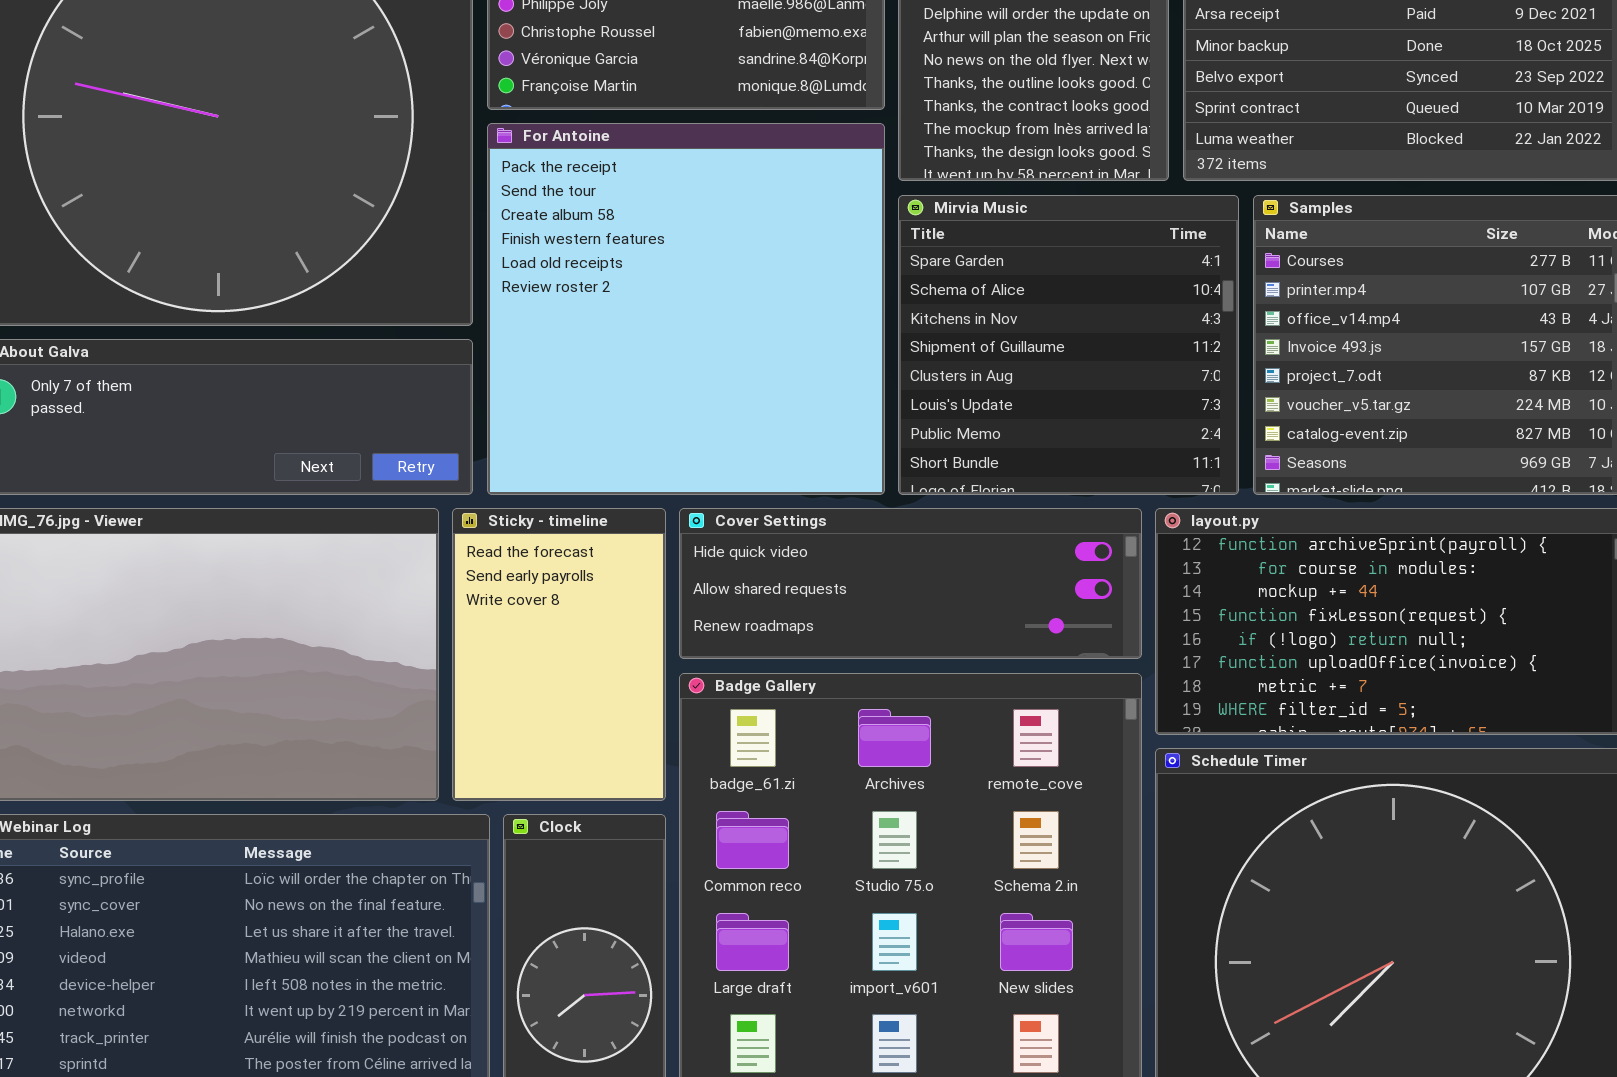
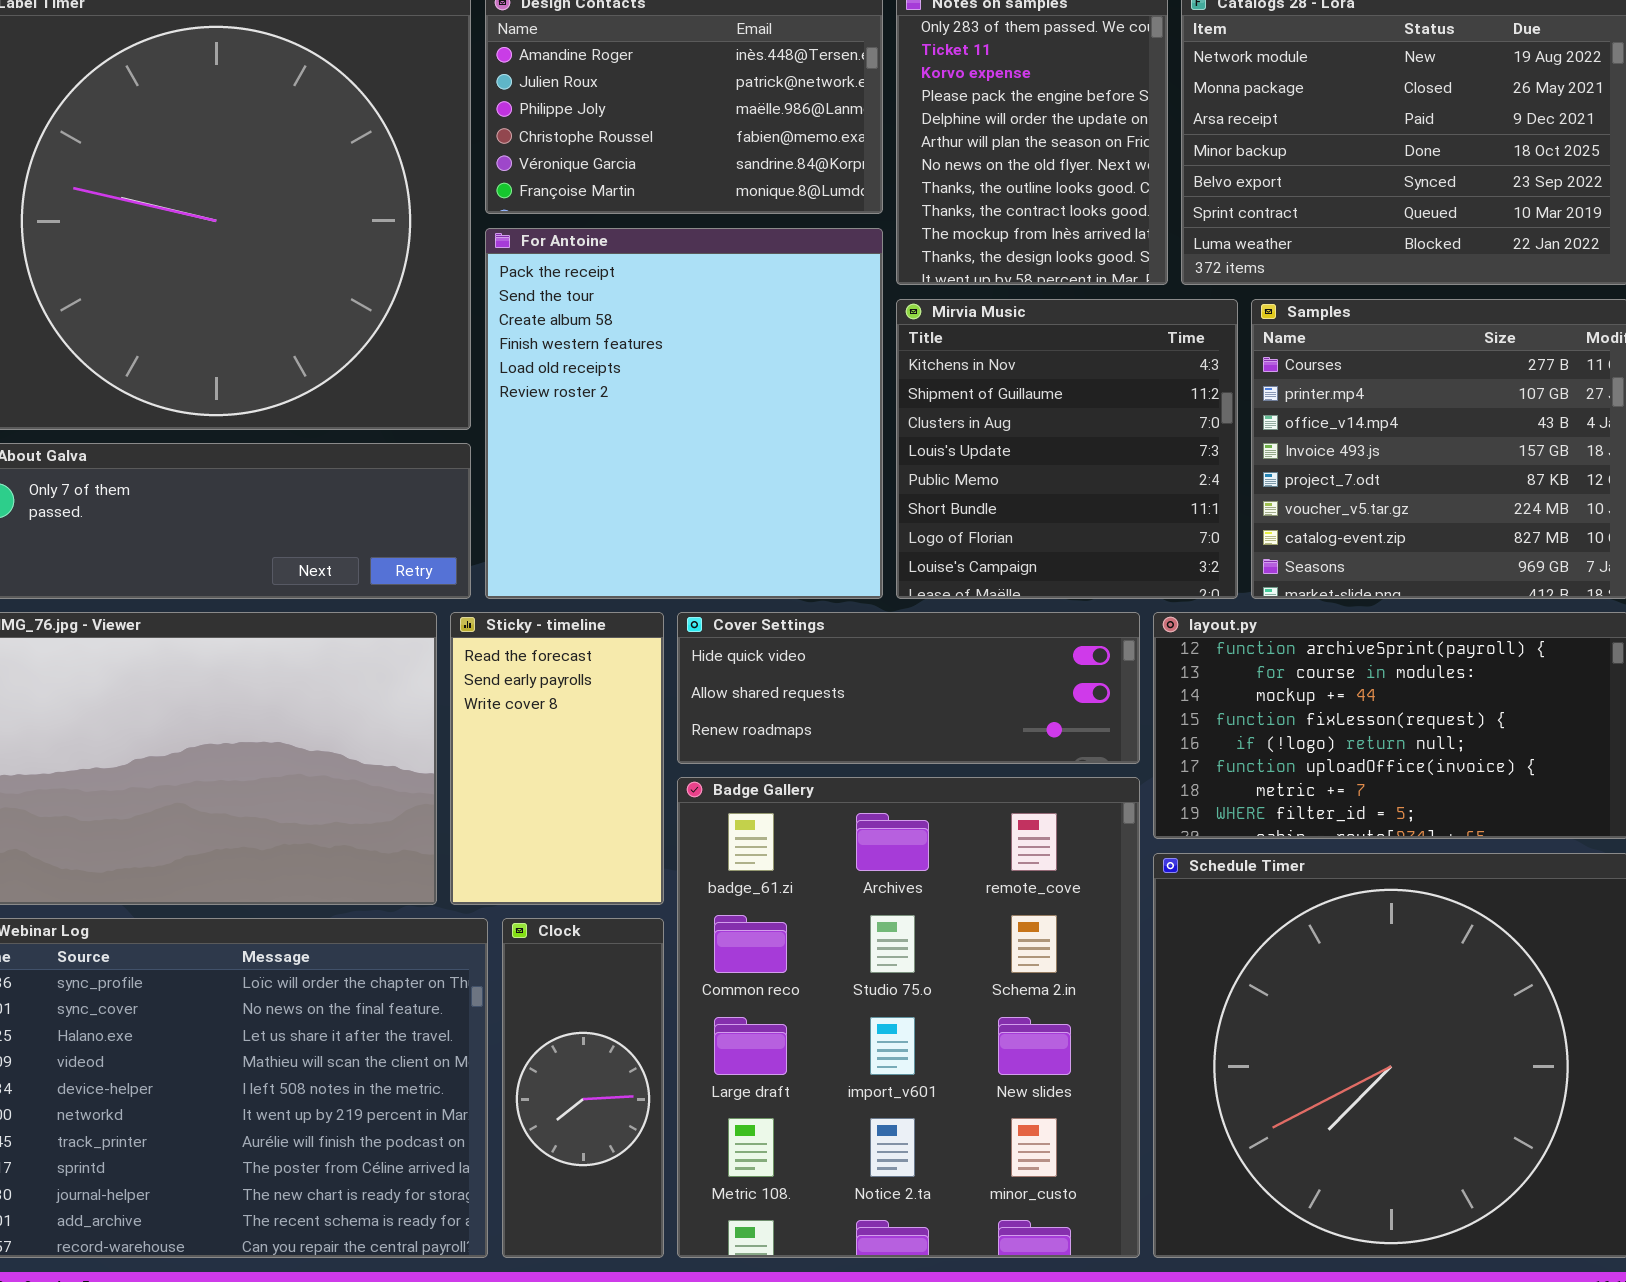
Mirvia Music: [898,195,1239,495] -> [896,299,1238,599], scrolled down 2 rows

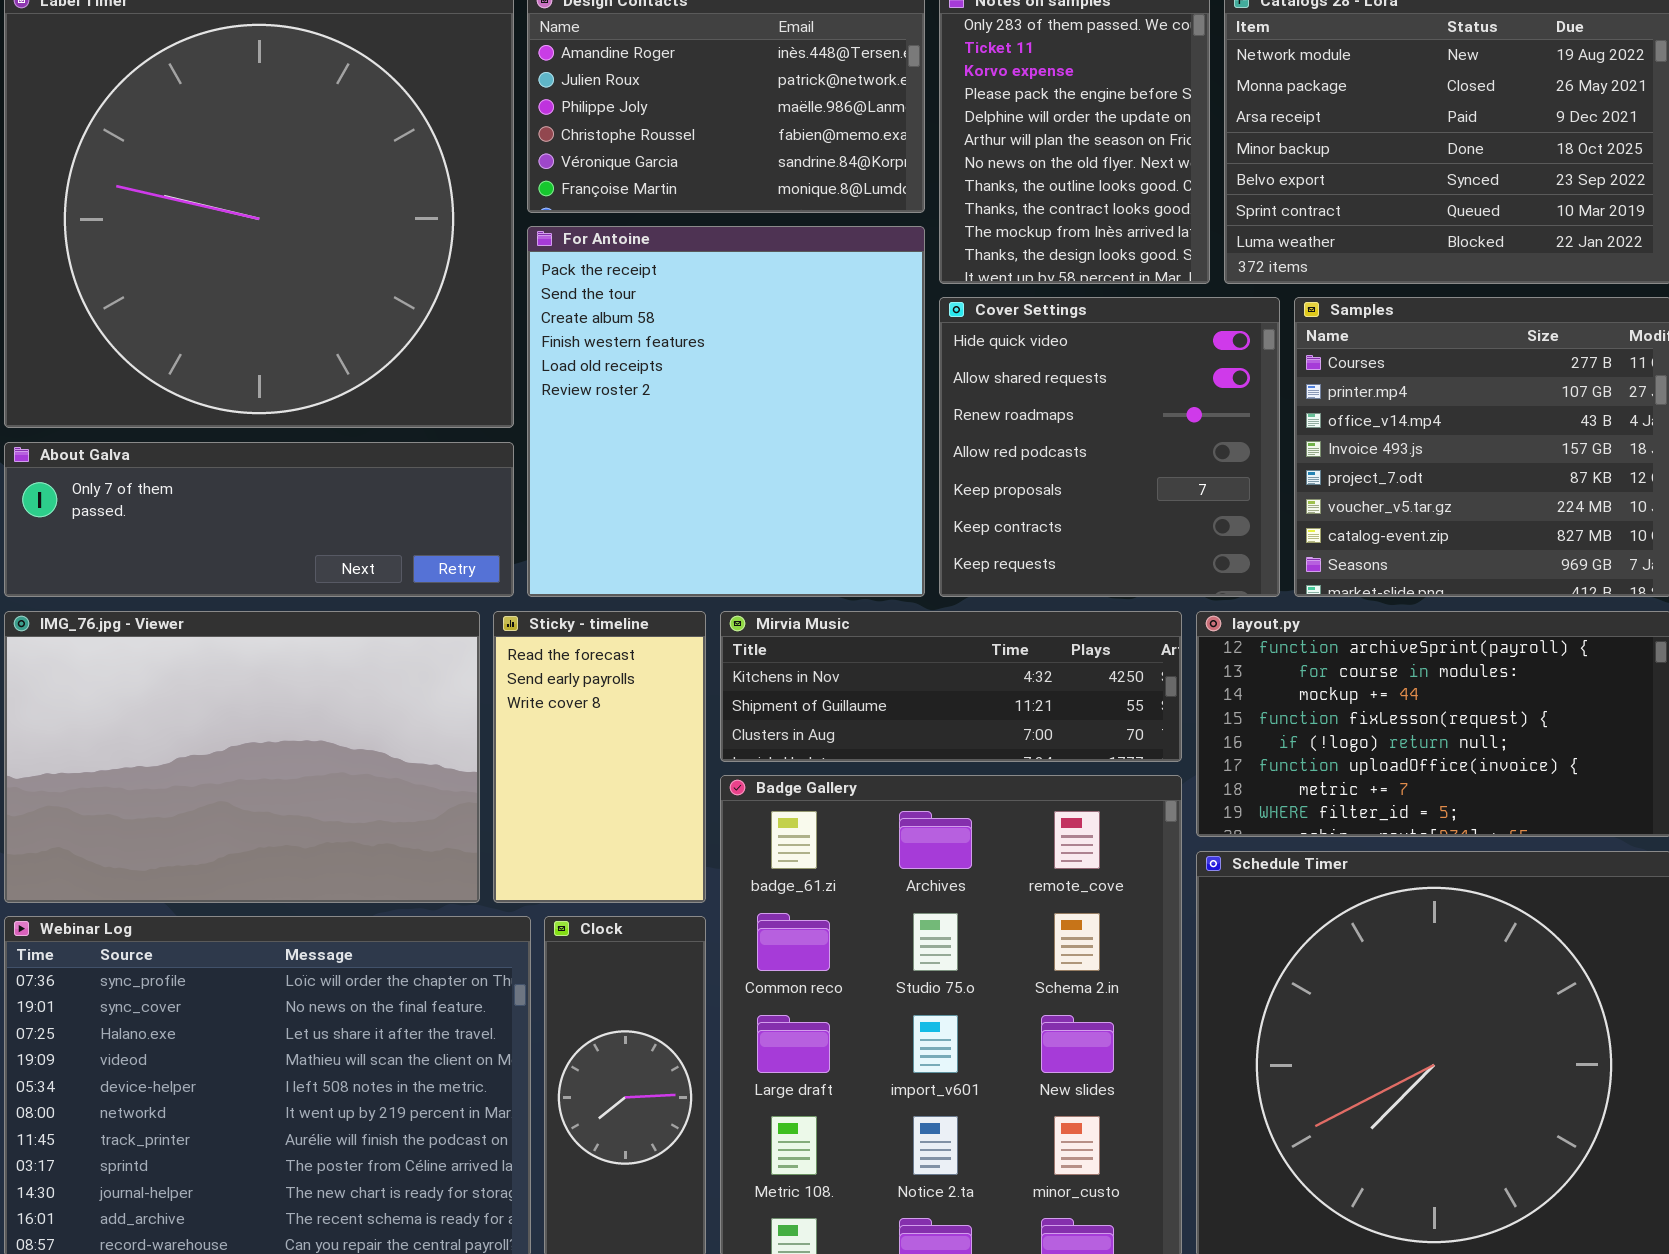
Mirvia Music: [896,299,1238,599] -> [720,611,1182,762], moved, resized
Cover Settings: [677,612,1140,764] -> [939,297,1280,597], moved, resized

